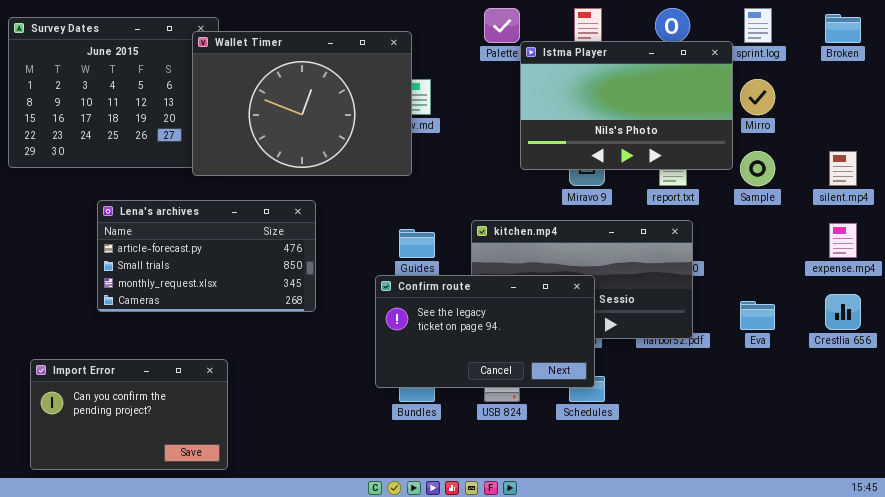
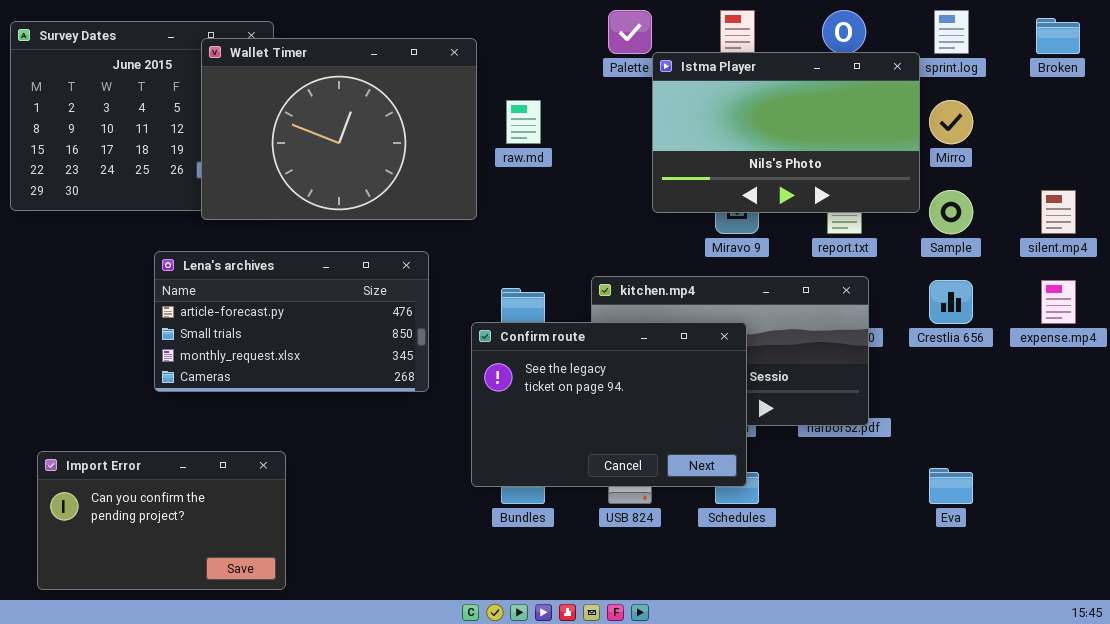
Wallet Timer: [192,31,412,176] -> [201,38,477,220], moved
Lena's archives: [97,200,316,312] -> [154,251,429,392], moved
Confirm route: [375,275,595,388] -> [471,322,747,487], resized
Crestlia 656: [825,294,861,330] -> [929,280,973,324], moved
Eva: [740,301,775,330] -> [929,468,973,504], moved

